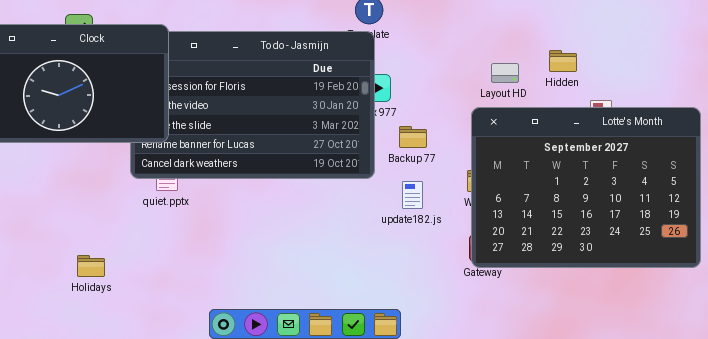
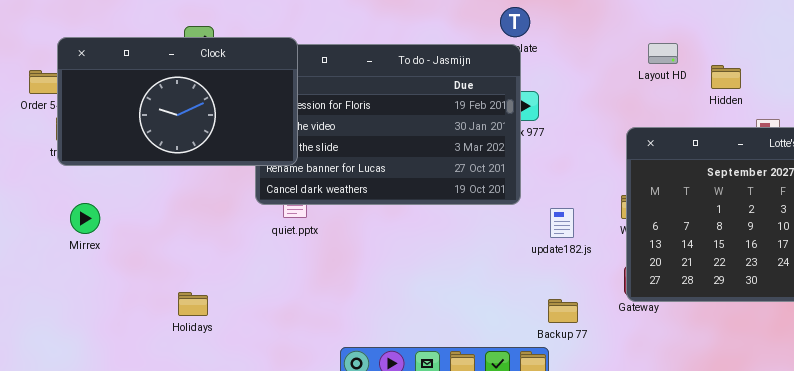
Layout HD: [491,63,519,83] -> [648,43,678,64], moved
Backup 77: [399,126,427,148] -> [548,299,578,323], moved
Holidays: [77,255,105,277] -> [178,292,208,316], moved

